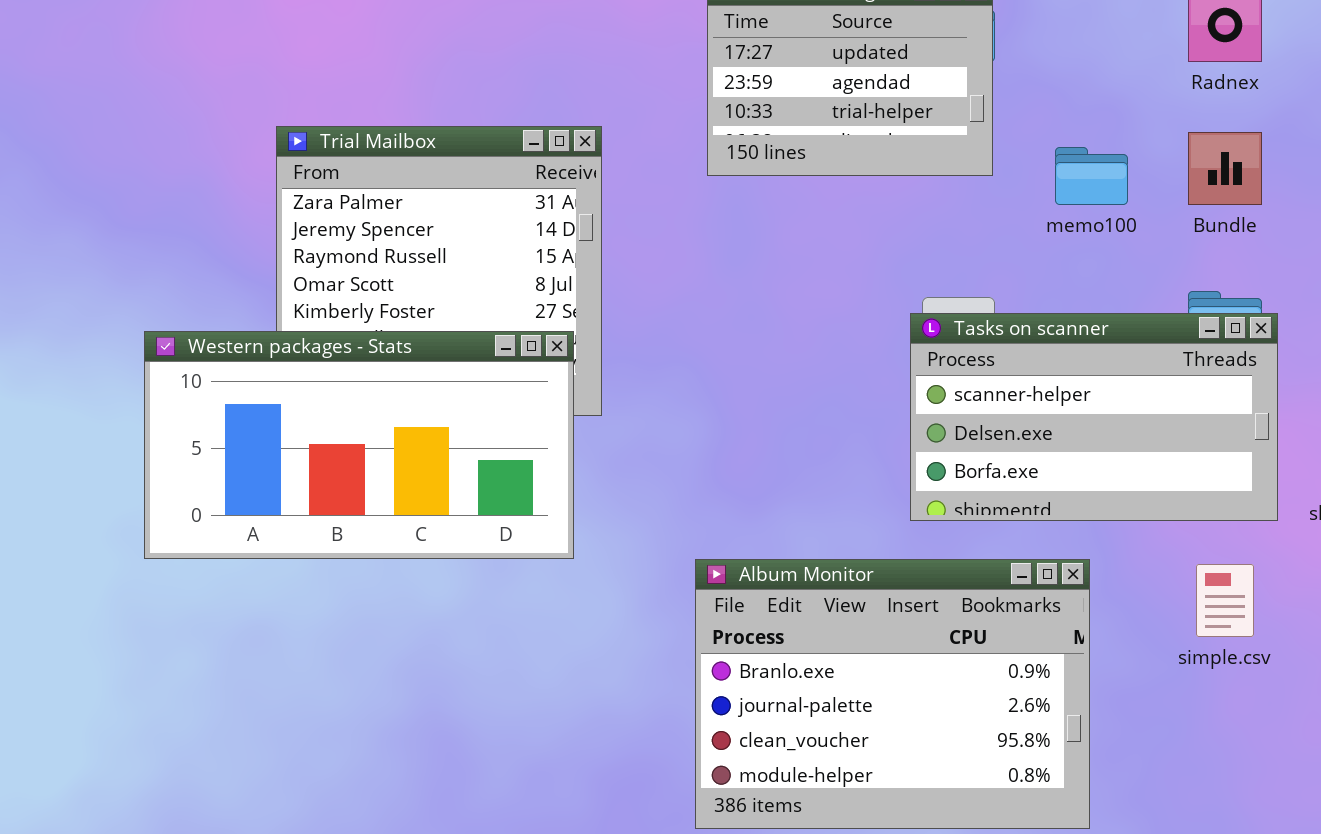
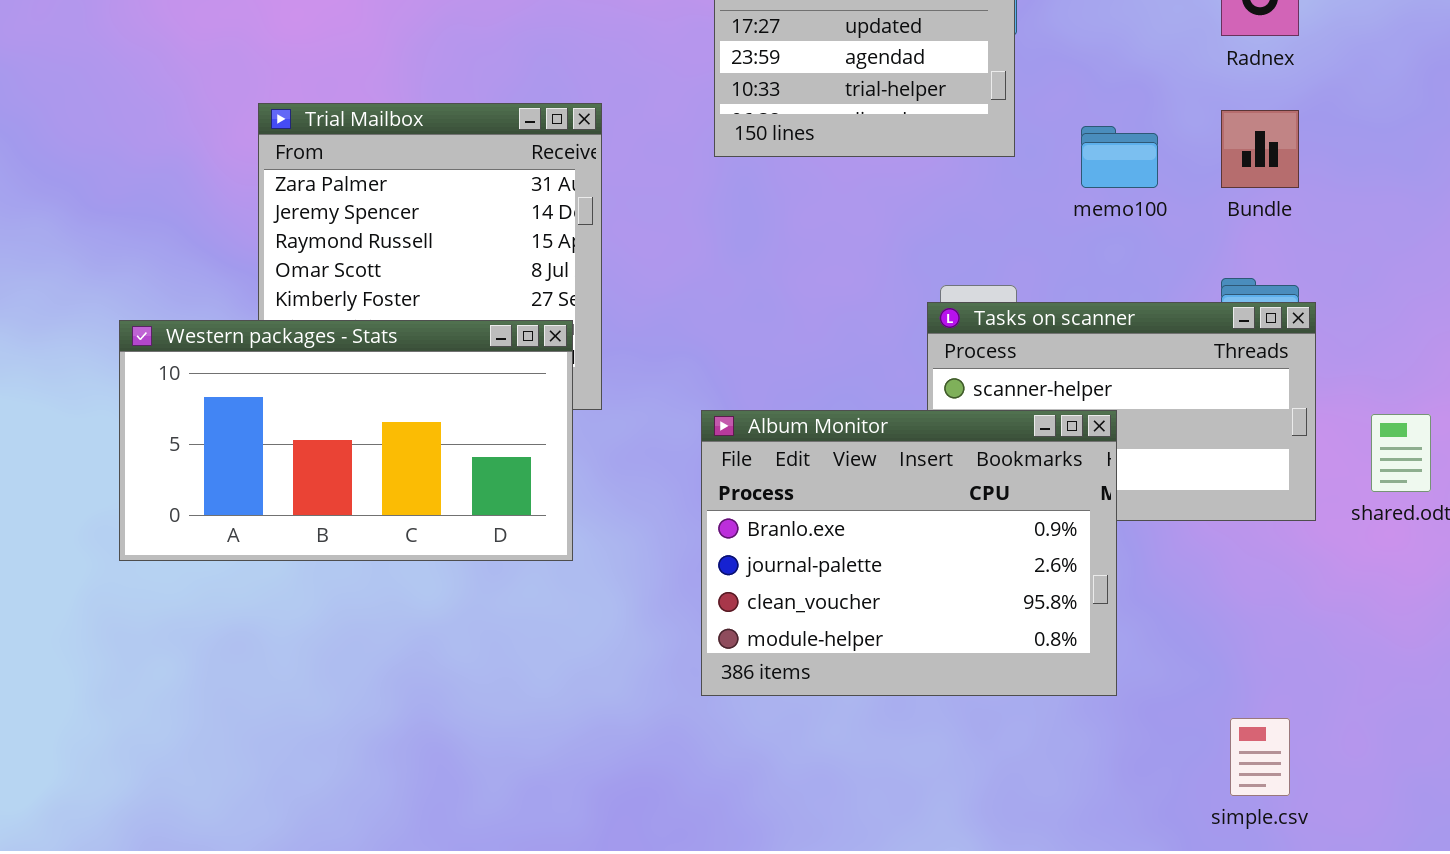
Album Monitor: [695,559,1090,829] -> [701,410,1117,696], moved
simple.csv: [1196,564,1254,637] -> [1230,718,1290,796], moved

